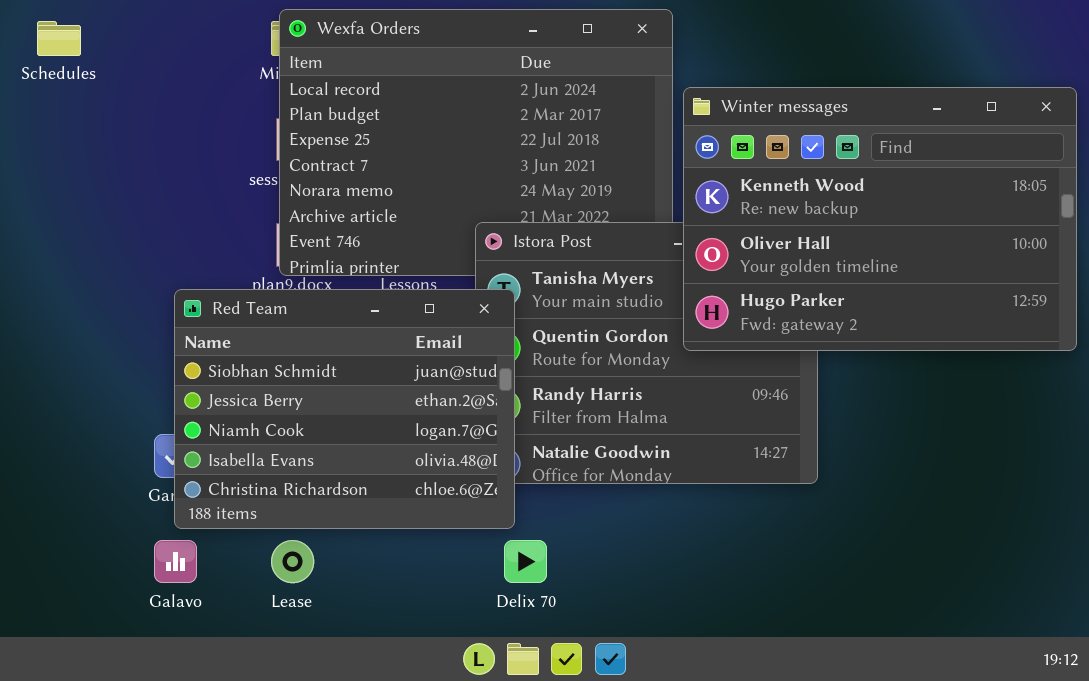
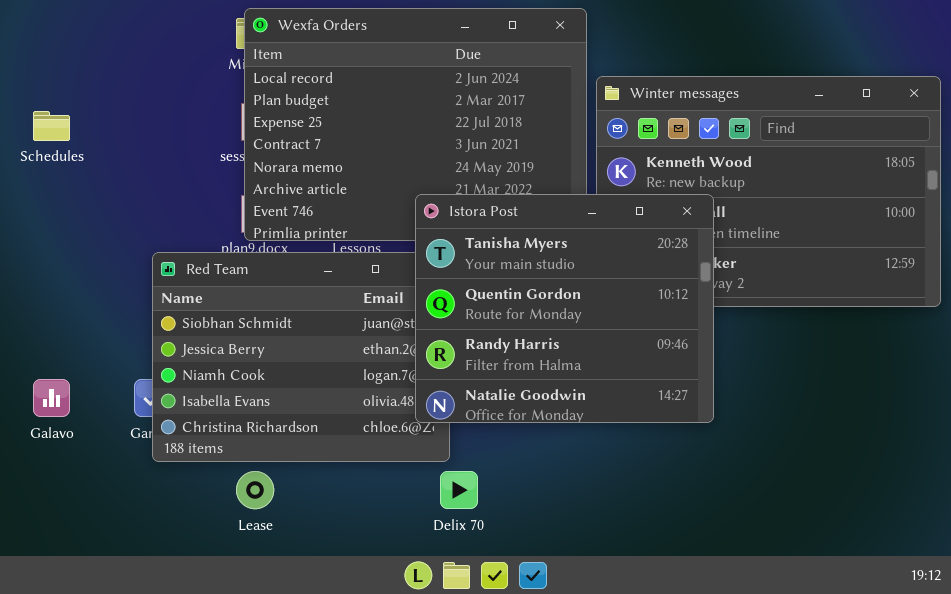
Schedules: [37,21,81,56] -> [33,111,70,141], moved
Istora Post: [475,222,818,484] -> [415,194,714,423], raised
Galavo: [154,540,197,583] -> [33,379,70,417], moved

